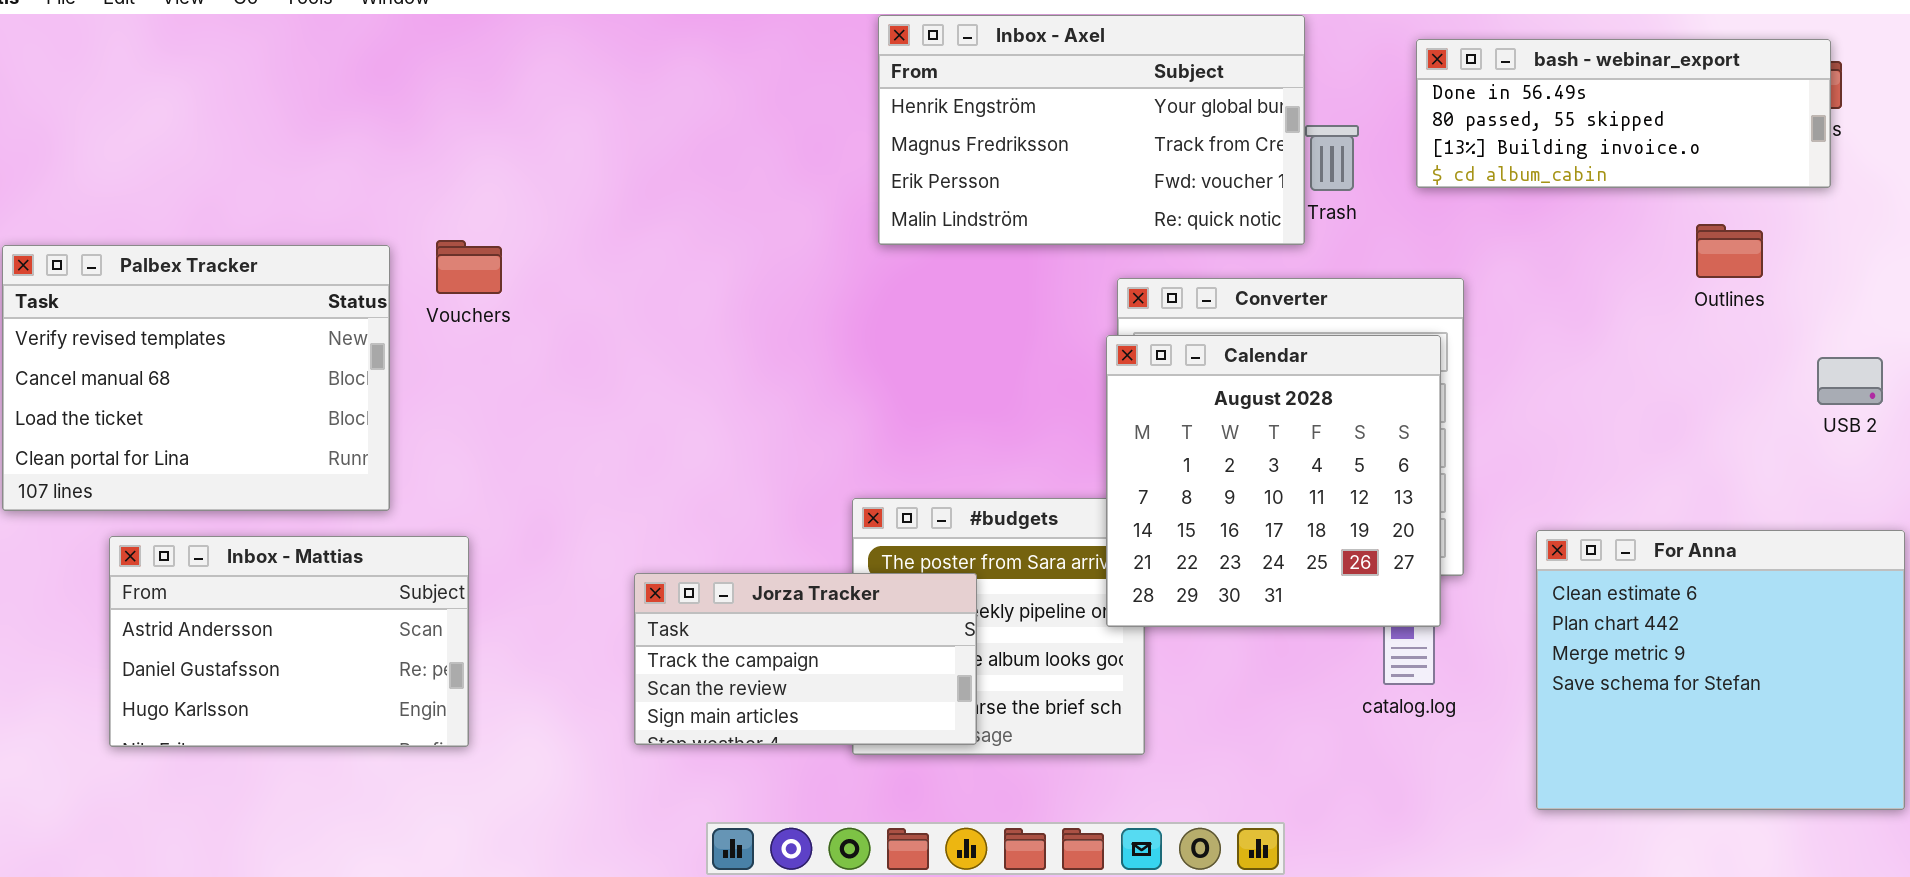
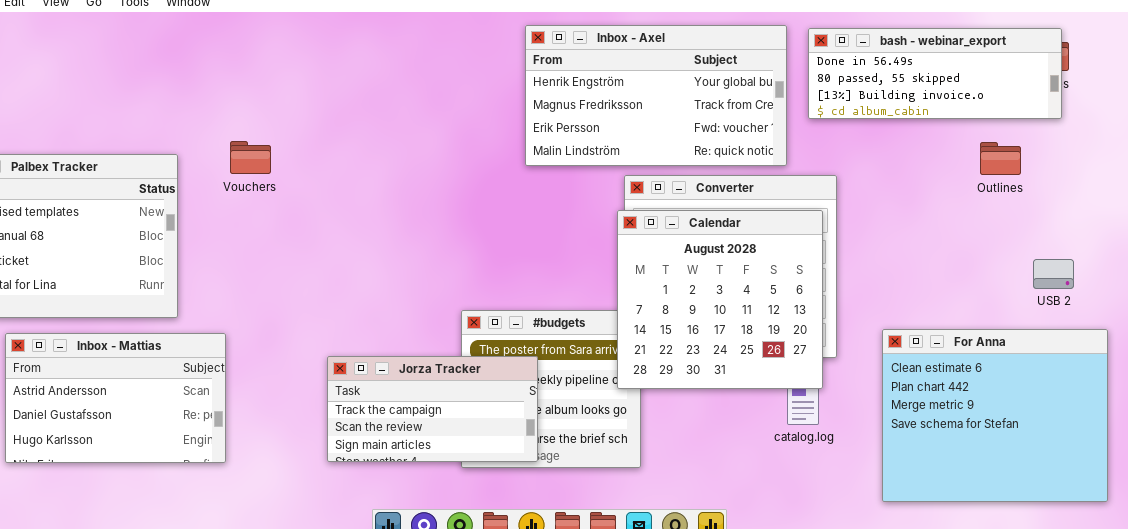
Inbox - Axel: [878,15,1305,245] -> [525,25,787,166], moved
Vouchers: [436,240,502,294] -> [230,141,271,174], moved
USB 2: [1817,357,1883,405] -> [1033,259,1074,289], moved

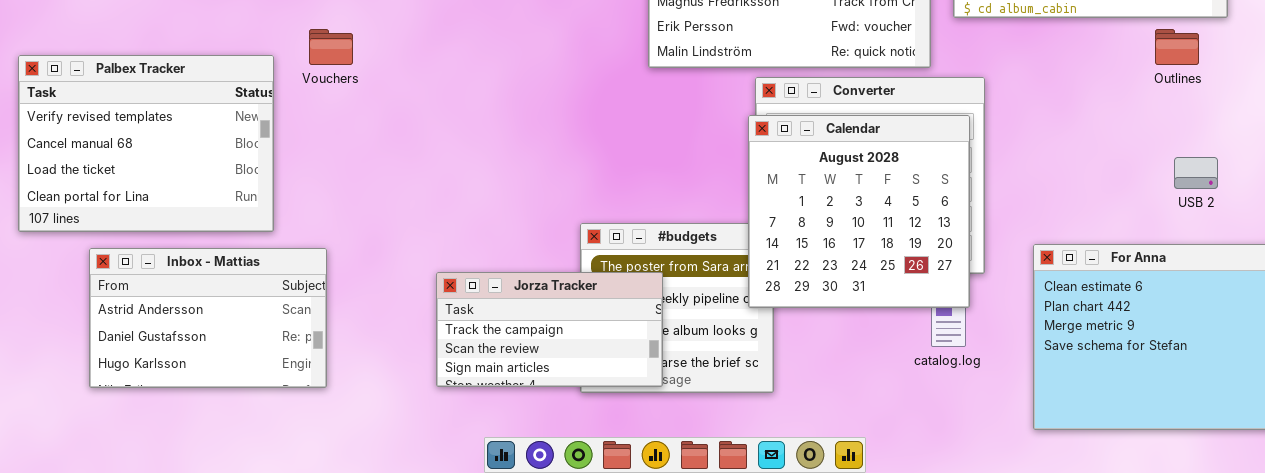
Vouchers: [230,141,271,174] -> [309,29,353,65], moved
Outlines: [980,142,1021,175] -> [1155,29,1199,65], moved
USB 2: [1033,259,1074,289] -> [1174,157,1218,189], moved

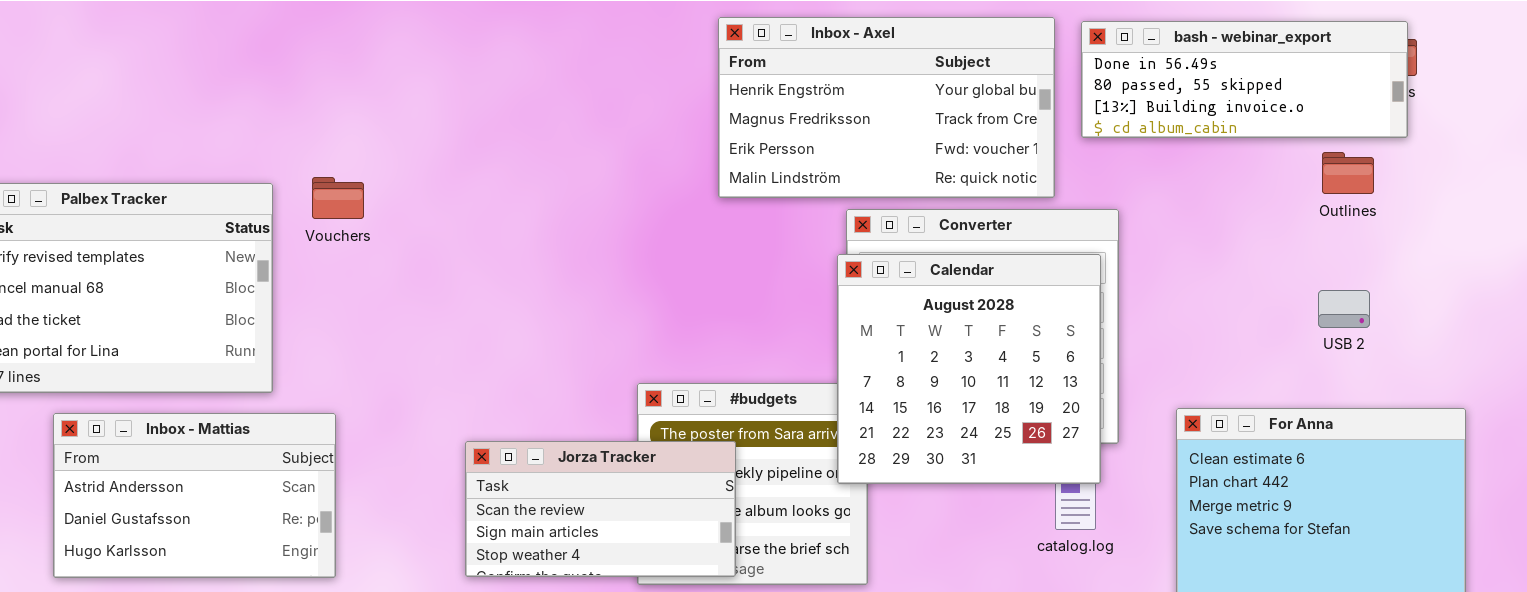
Vouchers: [309,29,353,65] -> [312,177,364,219], moved
USB 2: [1174,157,1218,189] -> [1318,290,1370,328], moved
Jorza Tracker: [436,272,663,387] -> [465,441,736,577], scrolled down 1 row

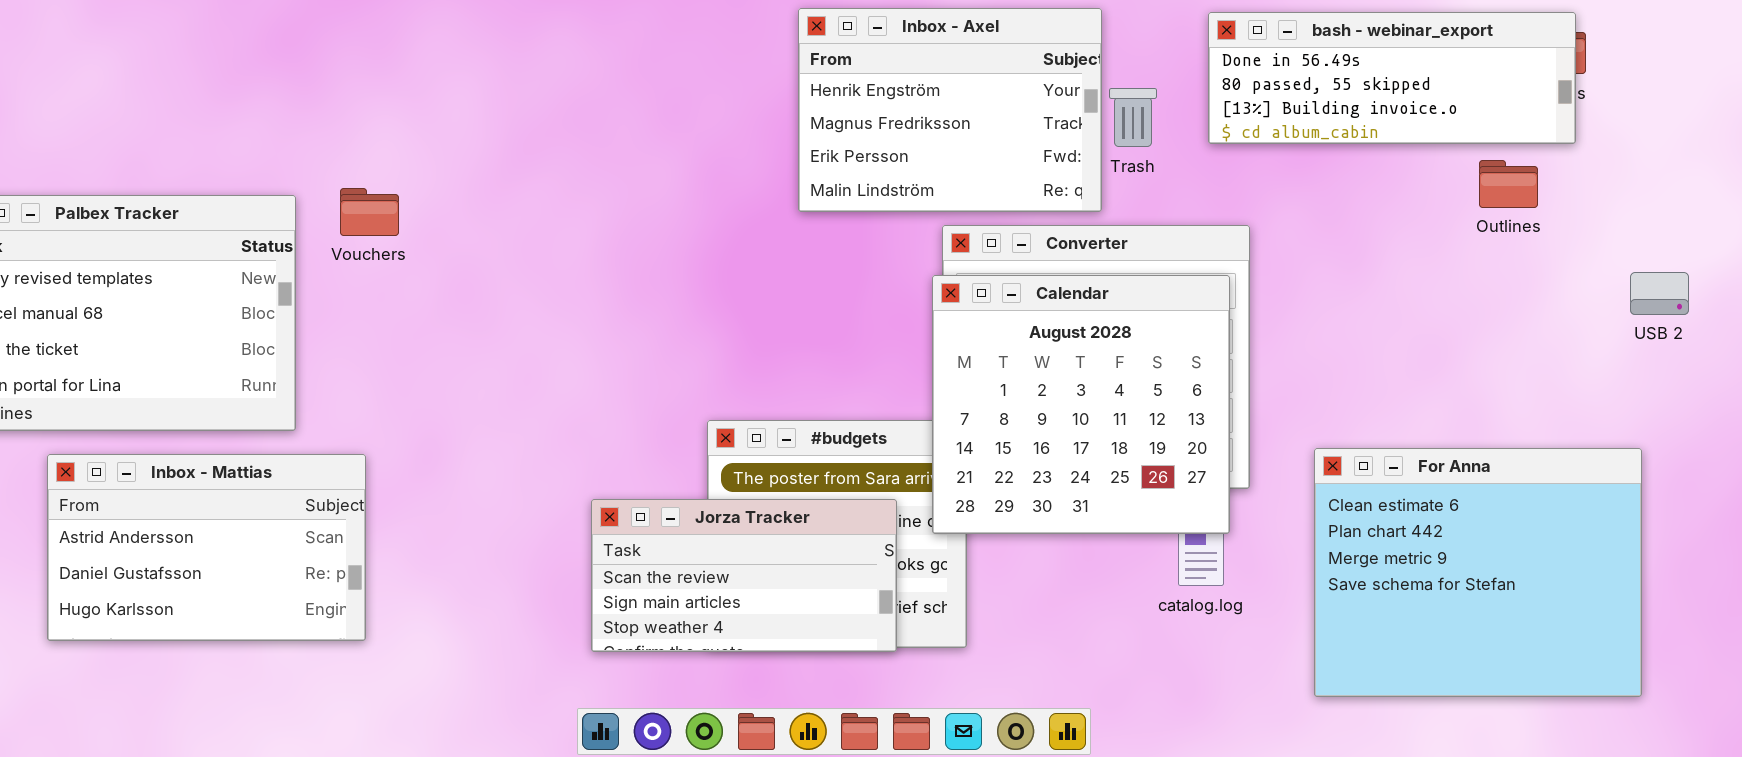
Inbox - Axel: [718,17,1055,198] -> [798,8,1102,212], resized
USB 2: [1318,290,1370,328] -> [1630,272,1689,315], moved
Jorza Tracker: [465,441,736,577] -> [591,499,897,652], moved

